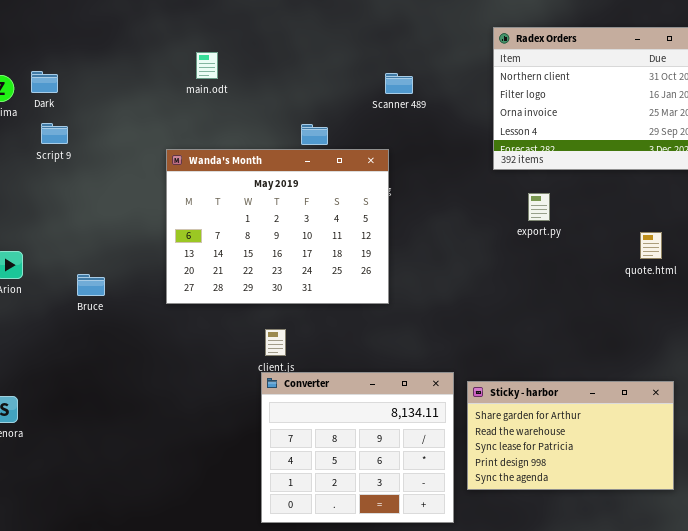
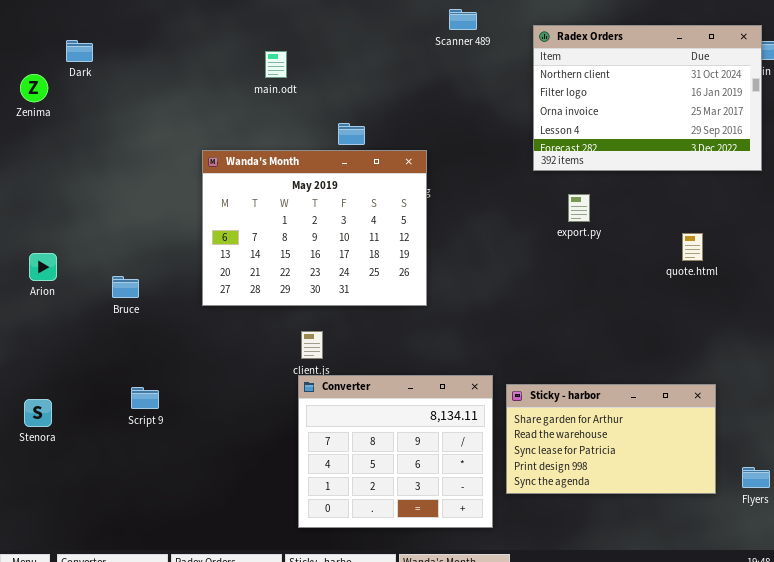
main.odt: [196,52,218,79] -> [265,51,287,78], moved
Dark: [31,71,58,93] -> [66,40,93,62], moved
Scanner 489: [385,73,413,94] -> [449,9,477,30], moved
Script 9: [41,123,68,144] -> [131,387,159,409], moved

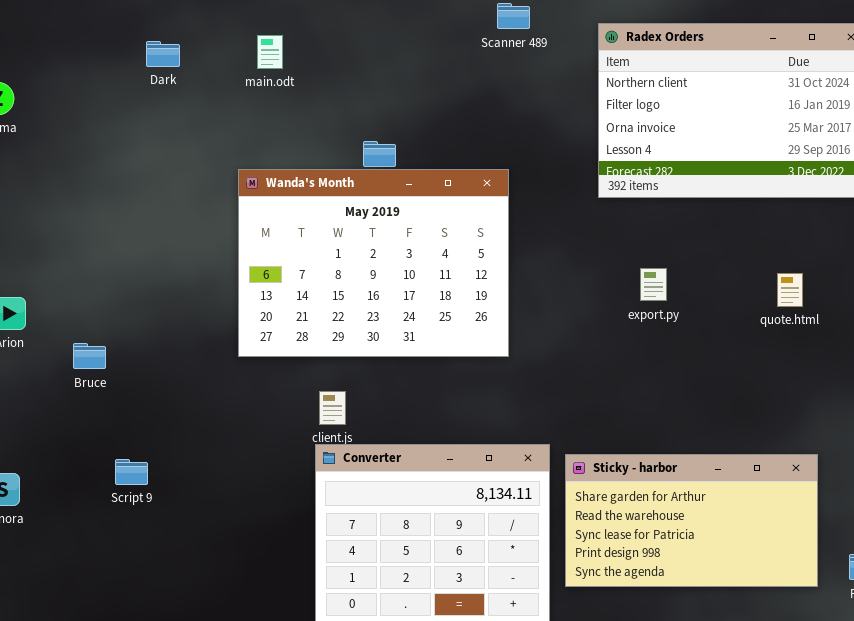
Dark: [66,40,93,62] -> [146,41,180,67], moved
main.odt: [265,51,287,78] -> [257,35,283,69], moved
Wanda's Month: [202,150,427,306] -> [238,169,509,357], moved
export.py: [568,194,590,222] -> [640,268,667,301], moved
Bruce: [112,276,139,298] -> [73,343,106,369], moved

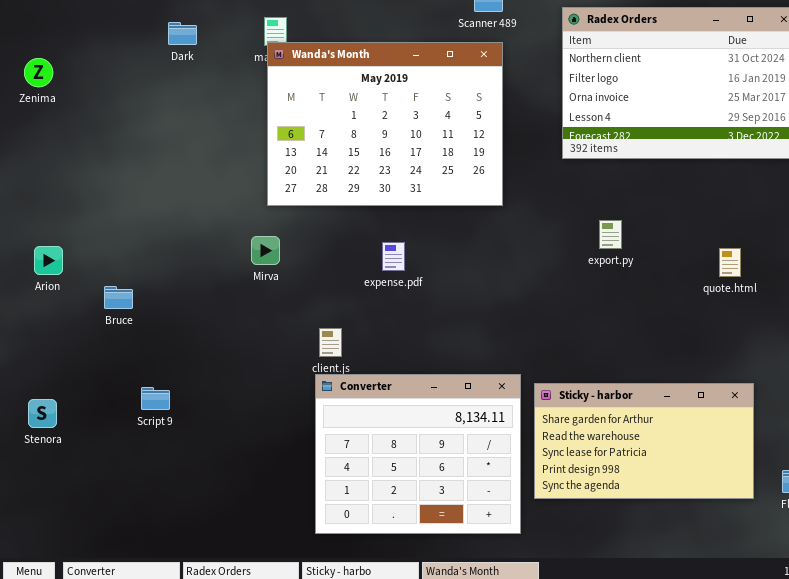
Wanda's Month: [238,169,509,357] -> [267,42,503,206], moved
quote.html: [777,273,803,307] -> [719,248,741,277], moved

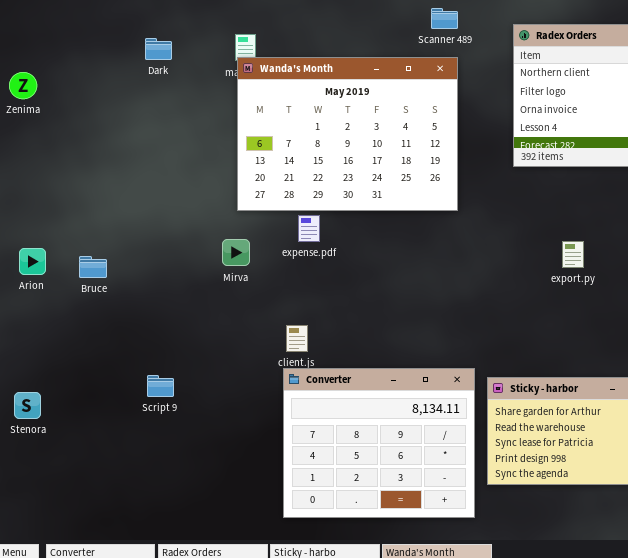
export.py: [599,220,622,249] -> [562,241,584,268], moved
expense.pdf: [382,242,405,271] -> [298,215,320,242], moved
Bruce: [104,286,133,309] -> [79,256,107,278], moved
Script 9: [141,387,170,410] -> [147,375,174,397], moved

